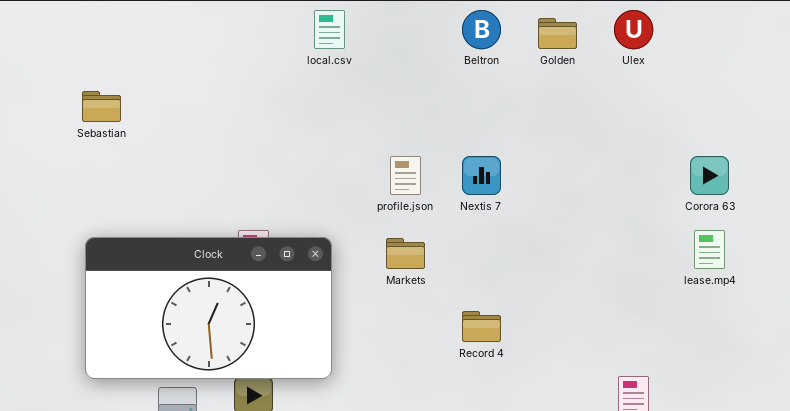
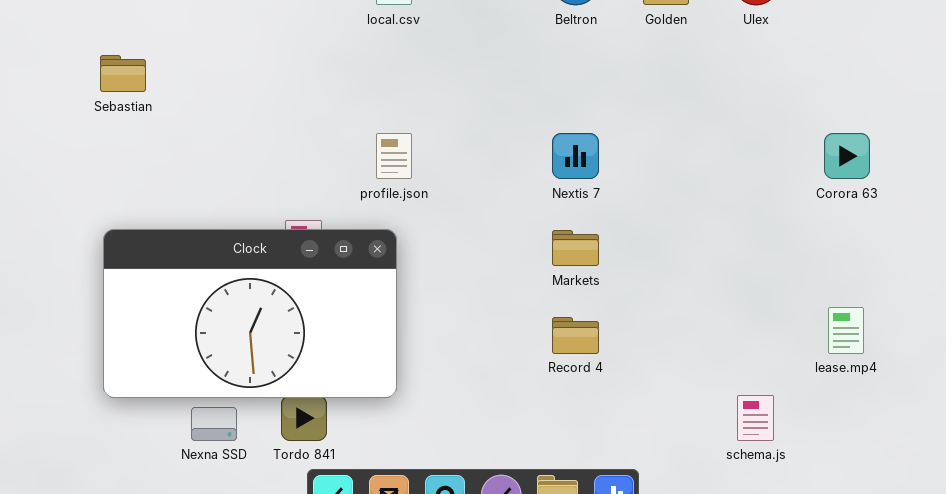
profile.json: [390,156,421,195] -> [376,133,412,179], moved
lease.mp4: [694,230,725,269] -> [828,307,864,354], moved
Markets: [386,238,425,269] -> [552,230,599,266], moved

